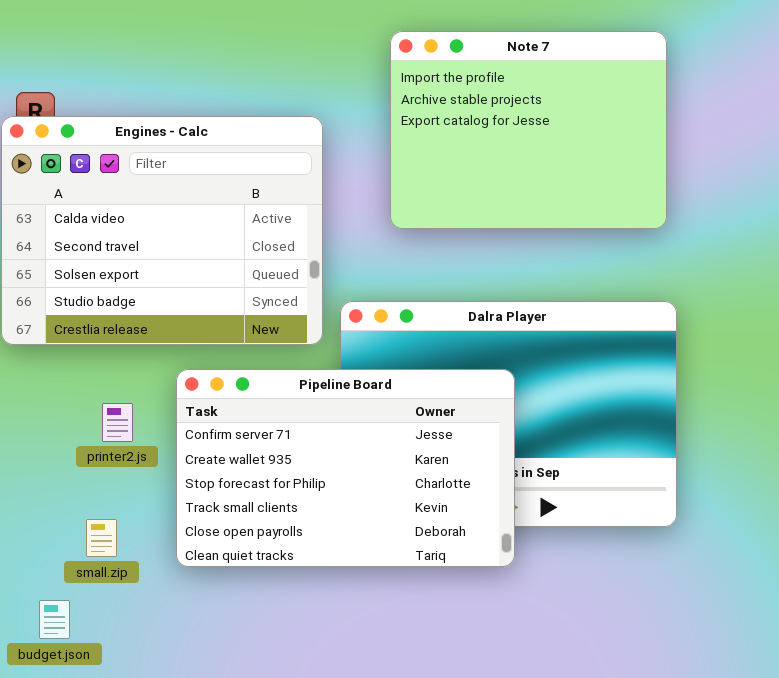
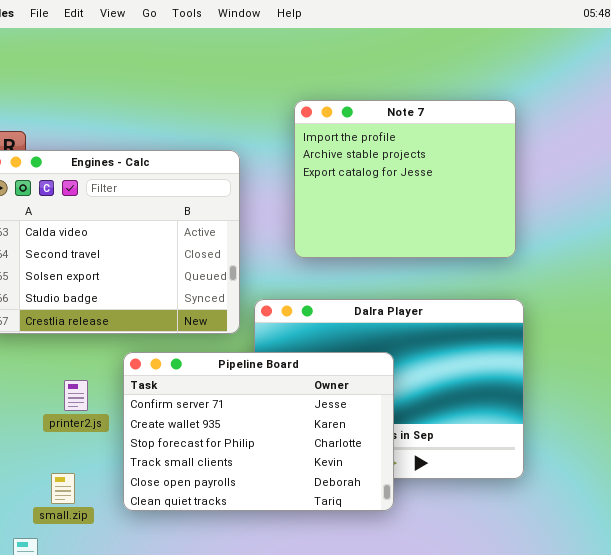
Note 7: [390,31,667,229] -> [294,100,516,258], moved

